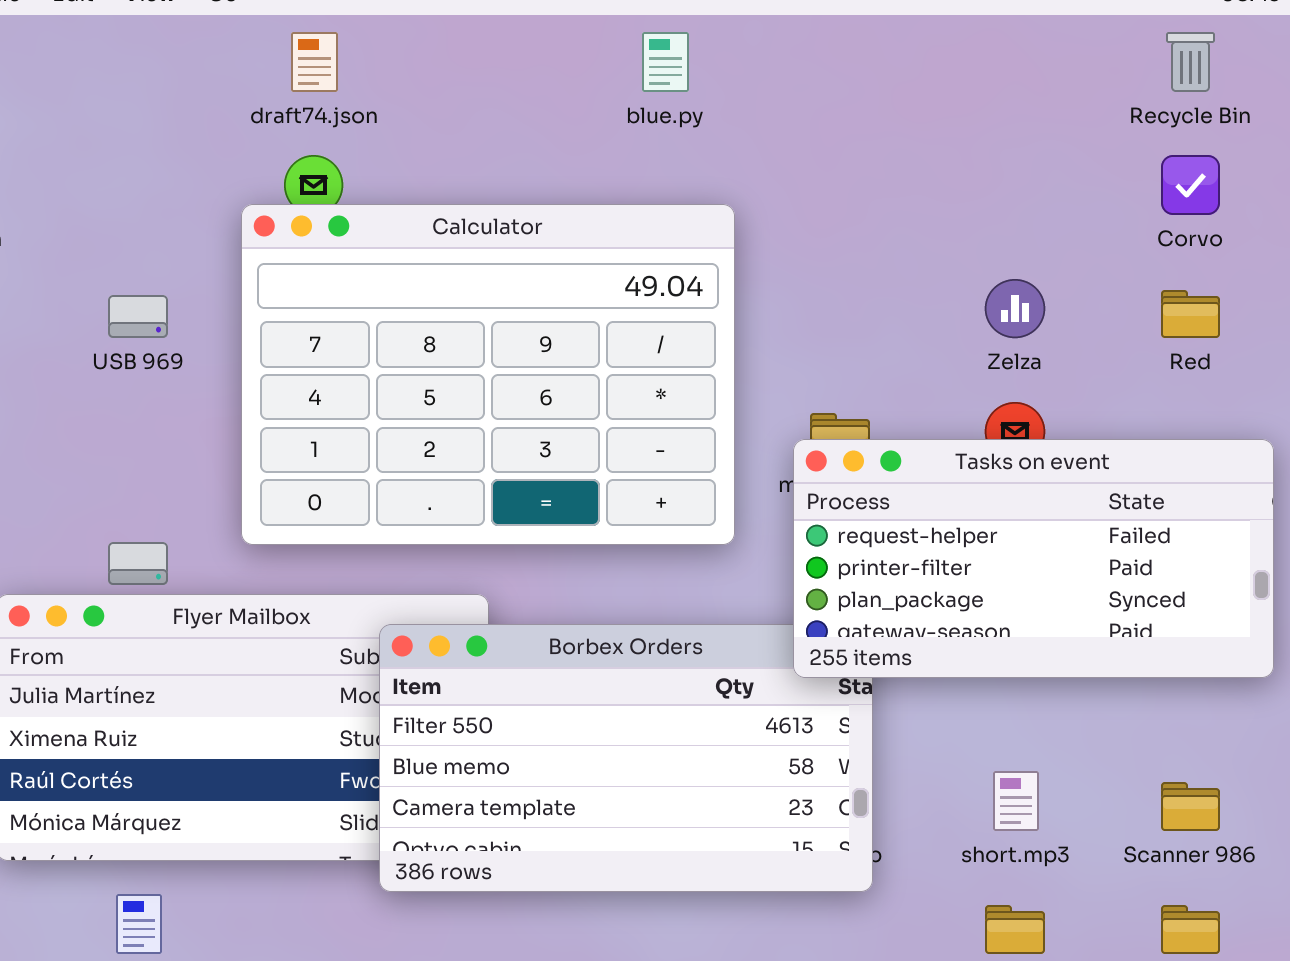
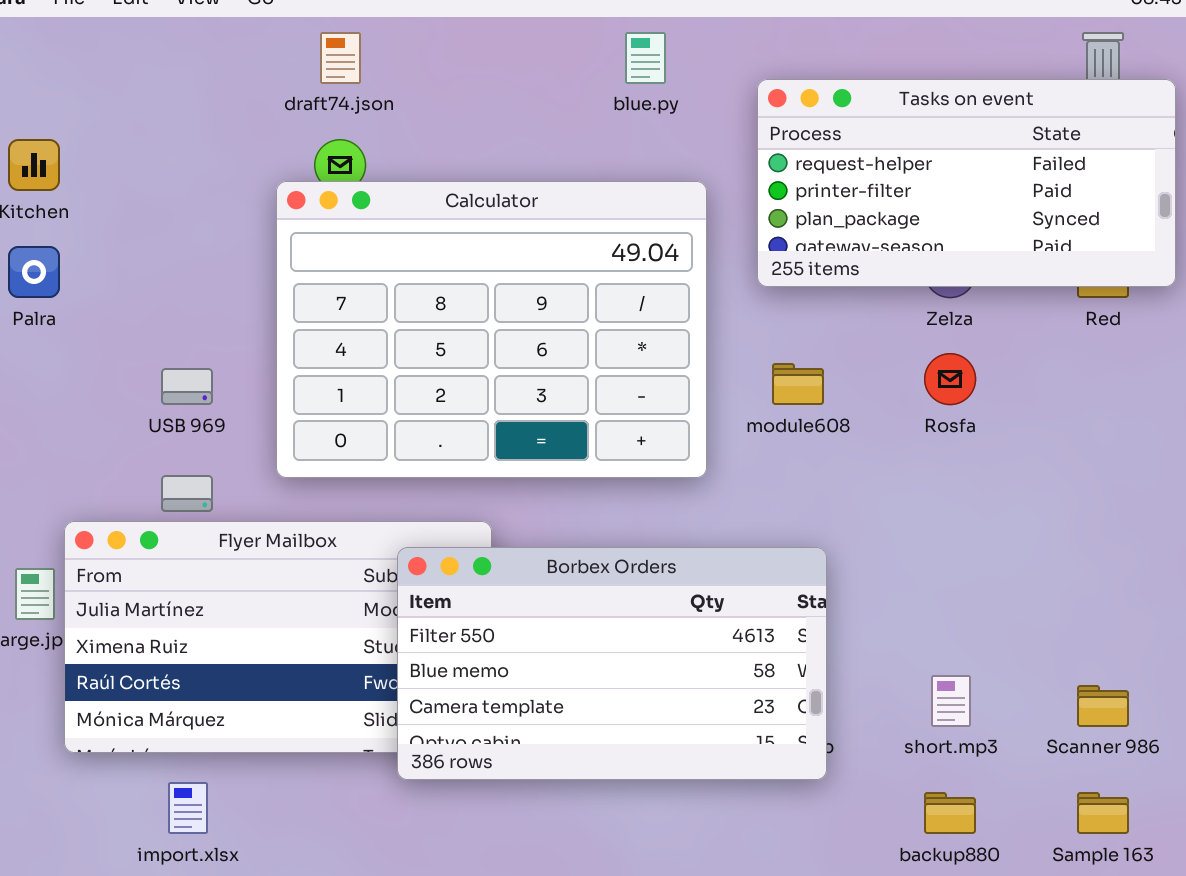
USB 969: [108,295,168,338] -> [161,368,213,405], moved
Tasks on event: [793,439,1274,678] -> [757,79,1176,287], moved

